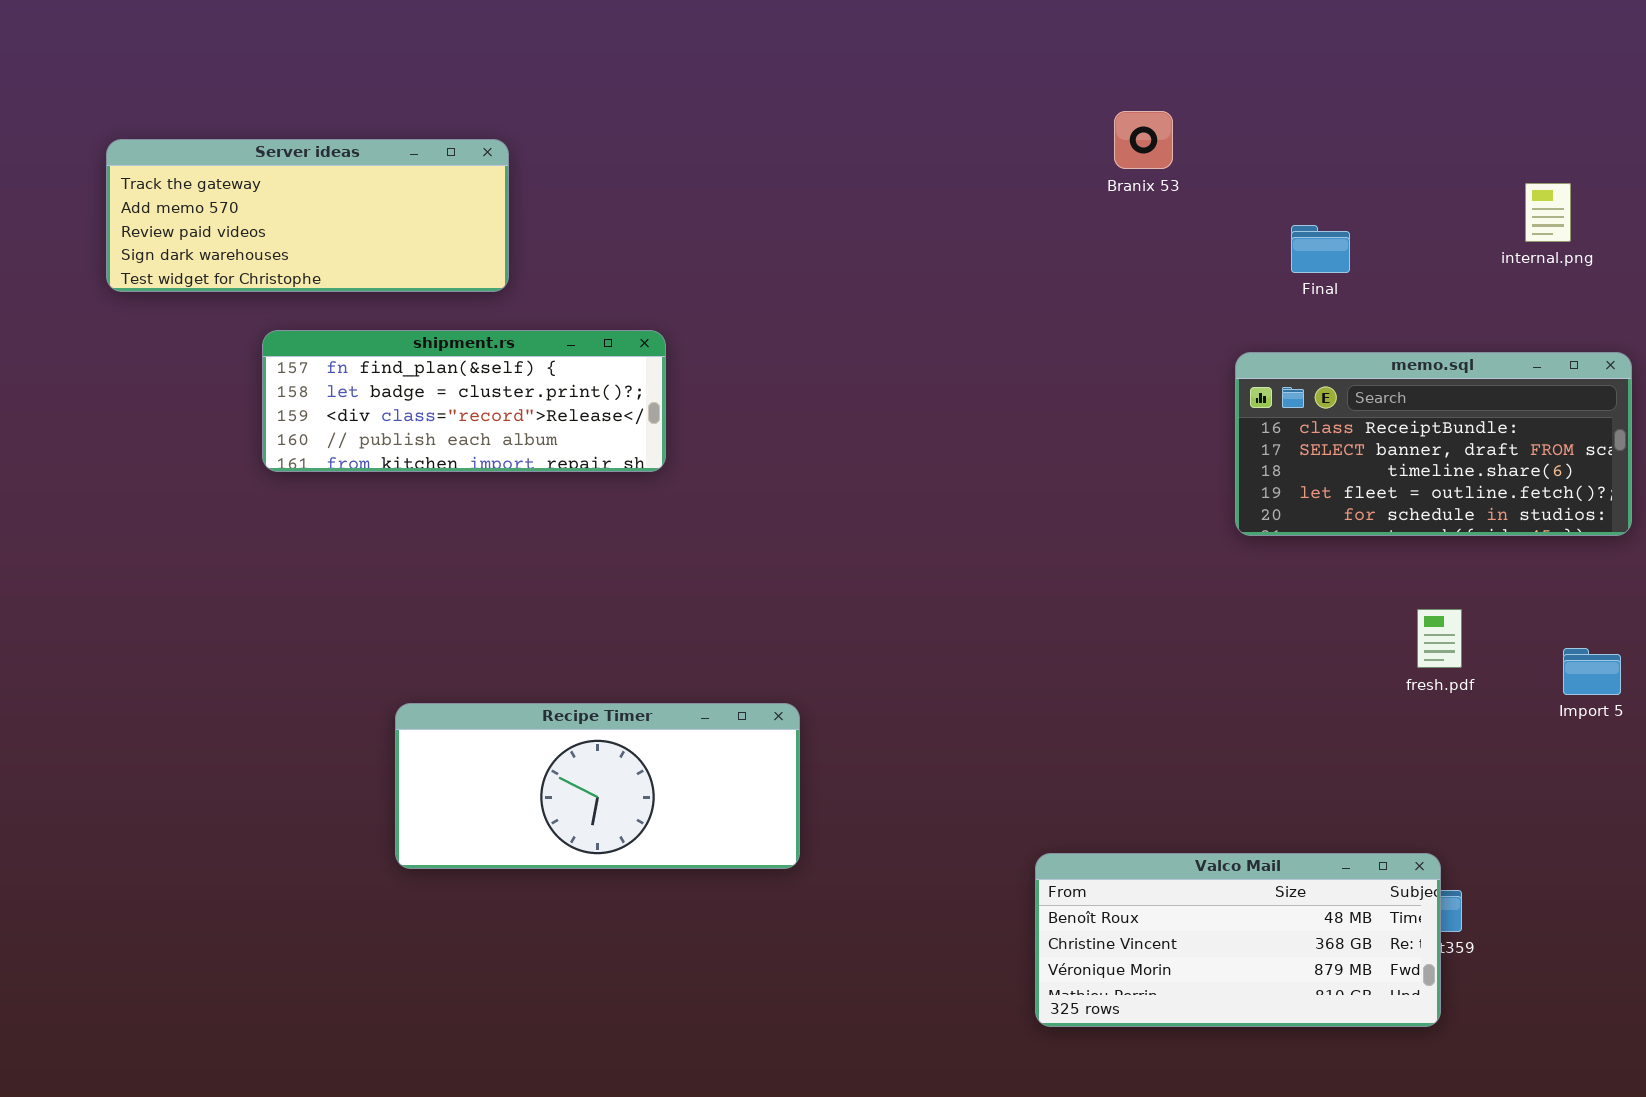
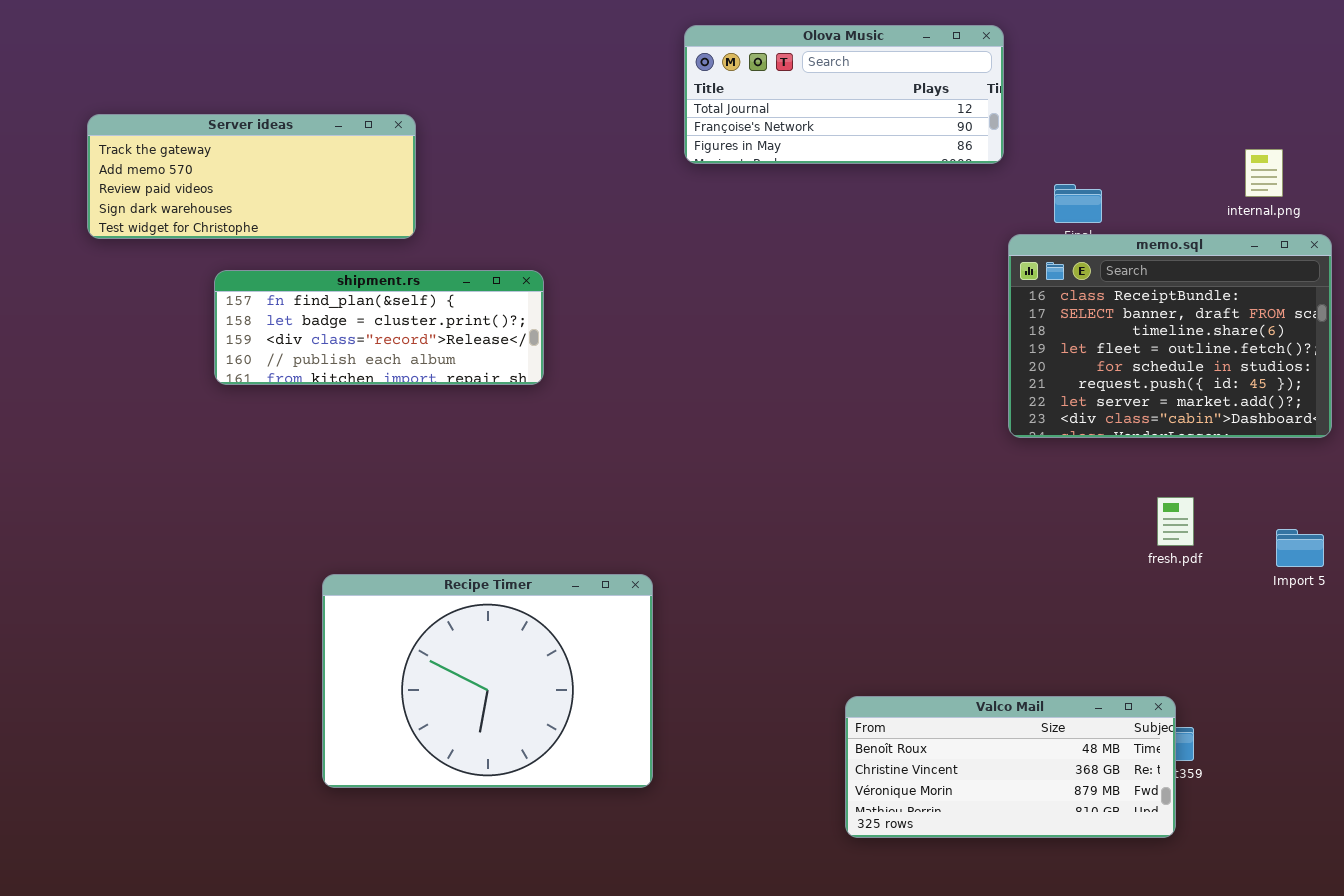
Olova Music: none -> [684,25,1004,164], opened
memo.sql: [1235,352,1632,536] -> [1008,234,1332,438], resized
Recipe Timer: [395,703,800,869] -> [322,574,653,788], resized

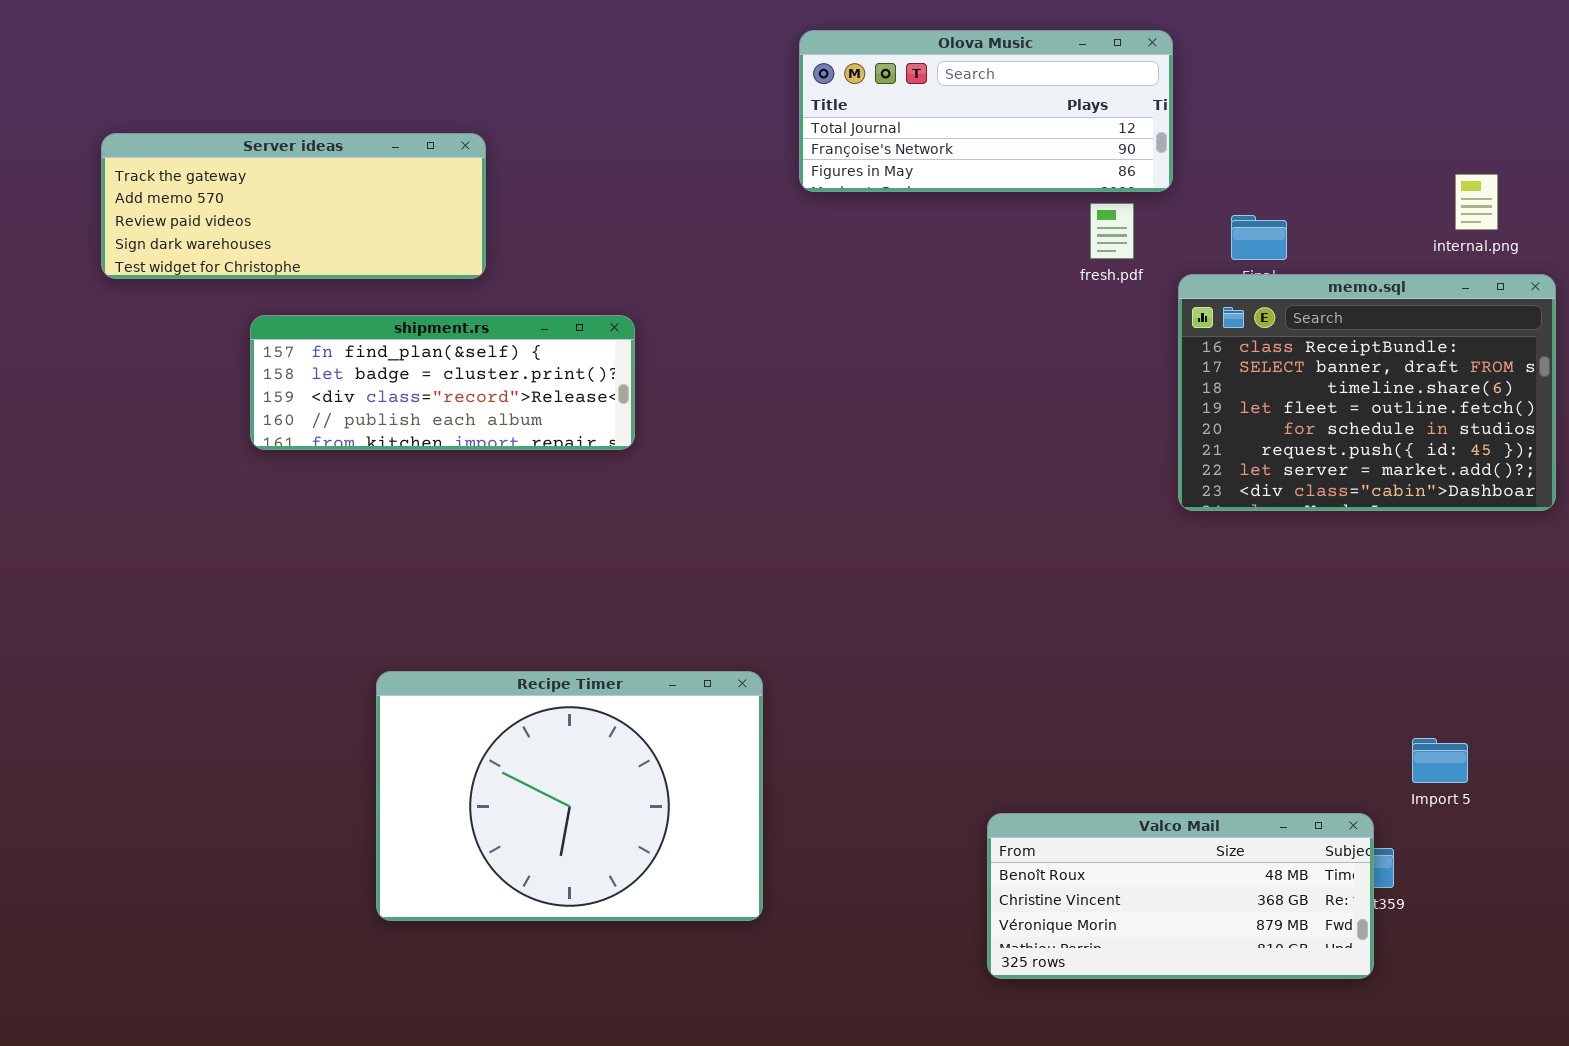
fresh.pdf: [1157,497,1194,546] -> [1090,203,1134,259], moved
Import 5: [1276,529,1324,567] -> [1412,738,1468,783], moved

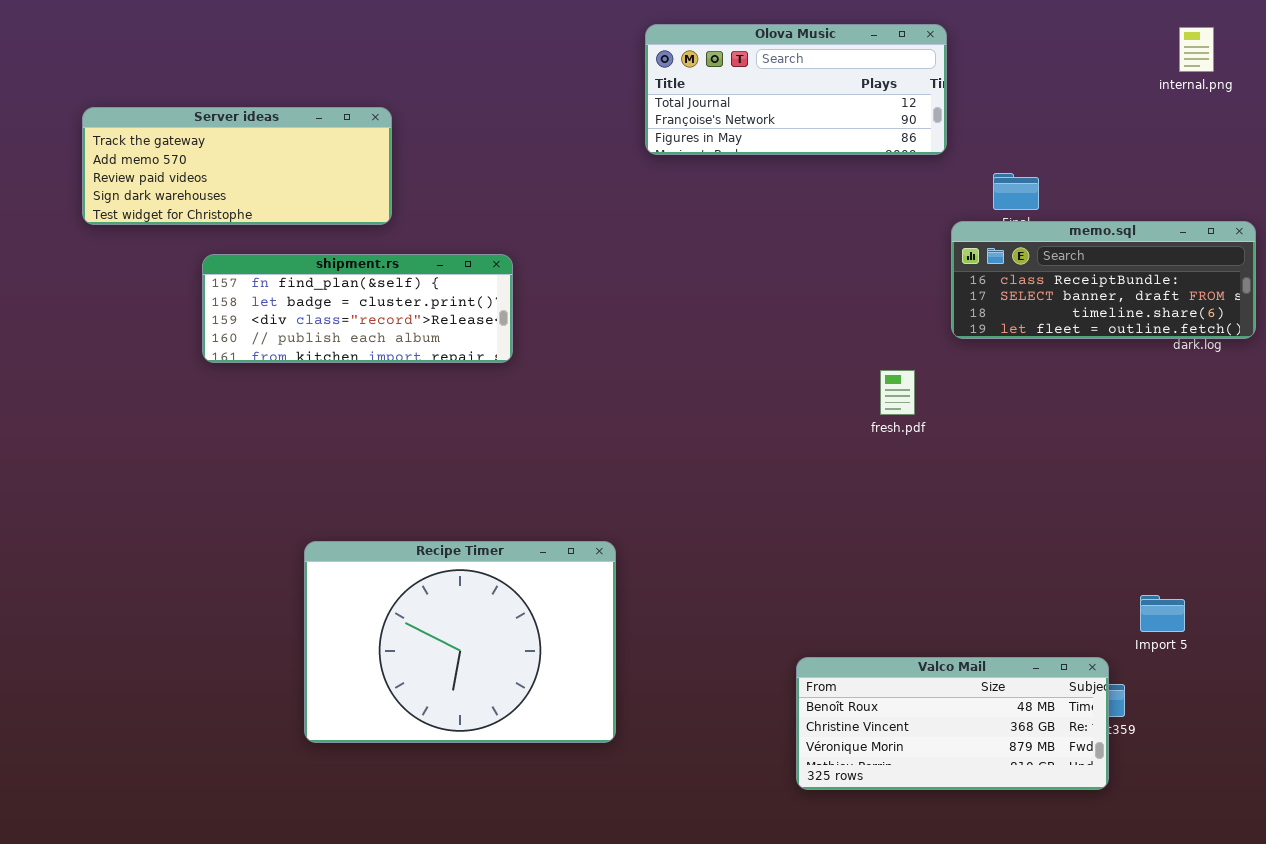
internal.png: [1455,174,1498,230] -> [1179,27,1214,72], moved
fresh.pdf: [1090,203,1134,259] -> [880,370,915,415], moved
memo.sql: [1178,274,1556,511] -> [951,221,1256,339], resized

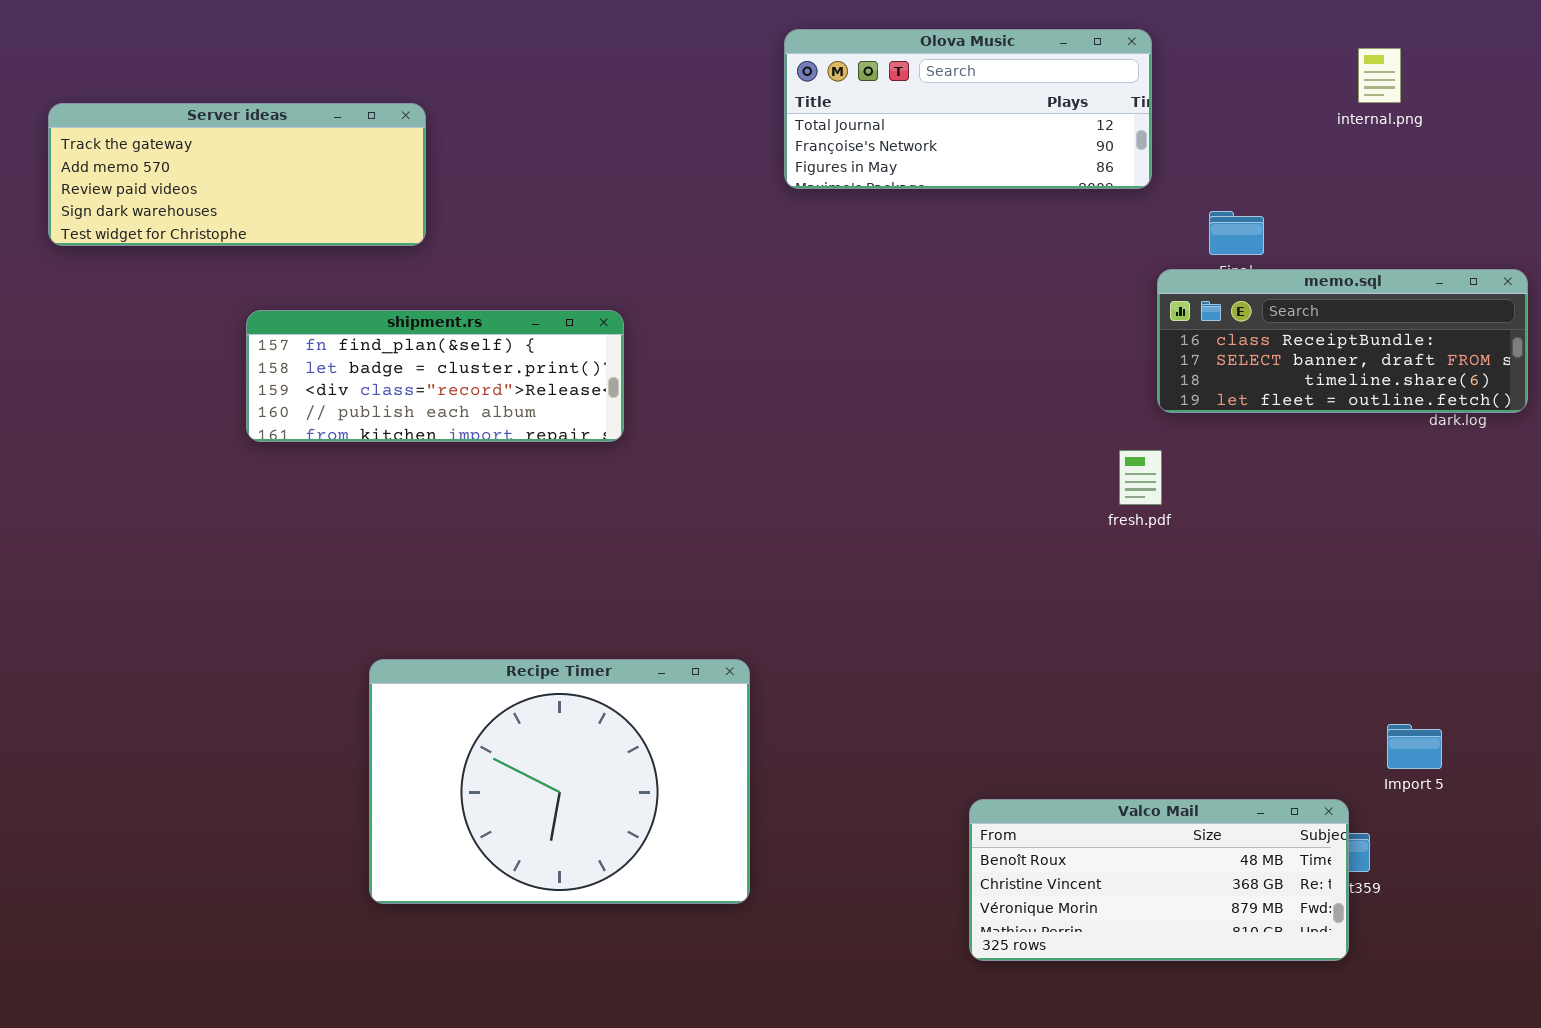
internal.png: [1179,27,1214,72] -> [1358,48,1401,103], moved
Server ideas: [82,107,392,225] -> [48,103,426,246], moved
fresh.pdf: [880,370,915,415] -> [1119,450,1162,505], moved

